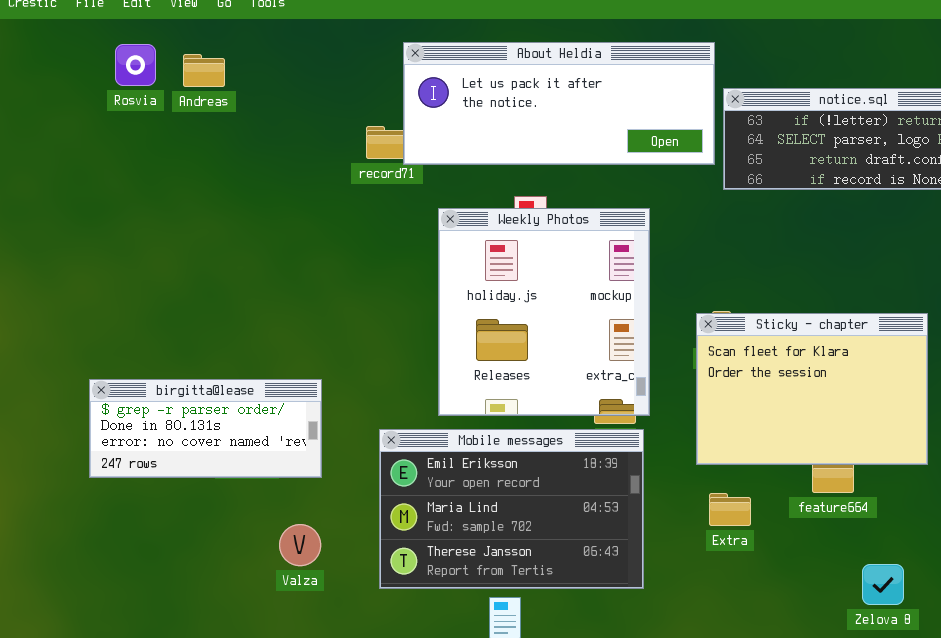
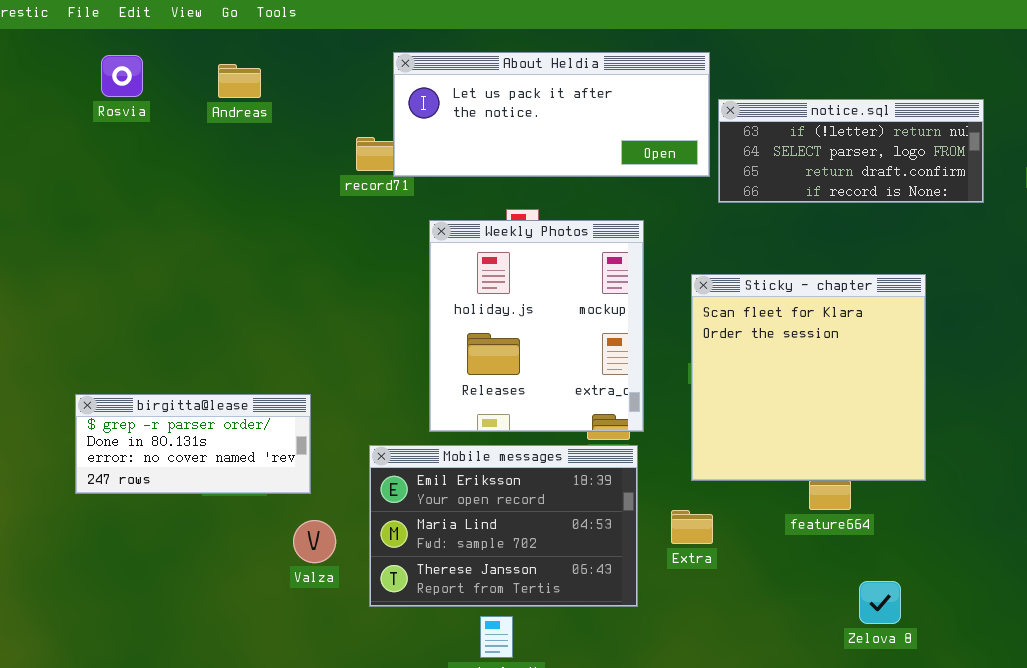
Andreas: [183,54,225,87] -> [218,64,261,98], moved
Sticky - chapter: [696,313,928,465] -> [691,274,926,481], resized
Extra: [709,493,751,526] -> [671,510,713,544], moved
Valza: [279,524,321,566] -> [293,520,336,563], moved

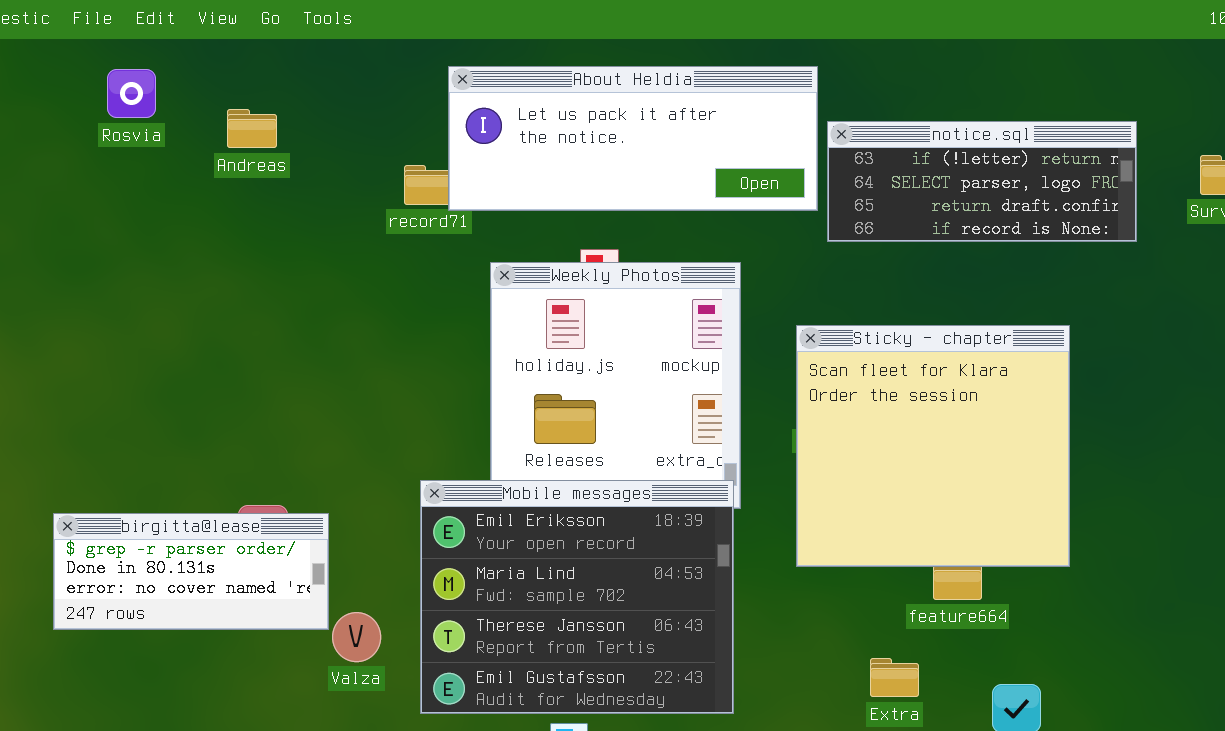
Andreas: [218,64,261,98] -> [227,109,277,148], moved
birgitta@lease: [75,394,311,494] -> [53,513,329,630], moved
Mobile messages: [369,445,638,607] -> [420,480,734,714], resized
Extra: [671,510,713,544] -> [870,658,919,697], moved

